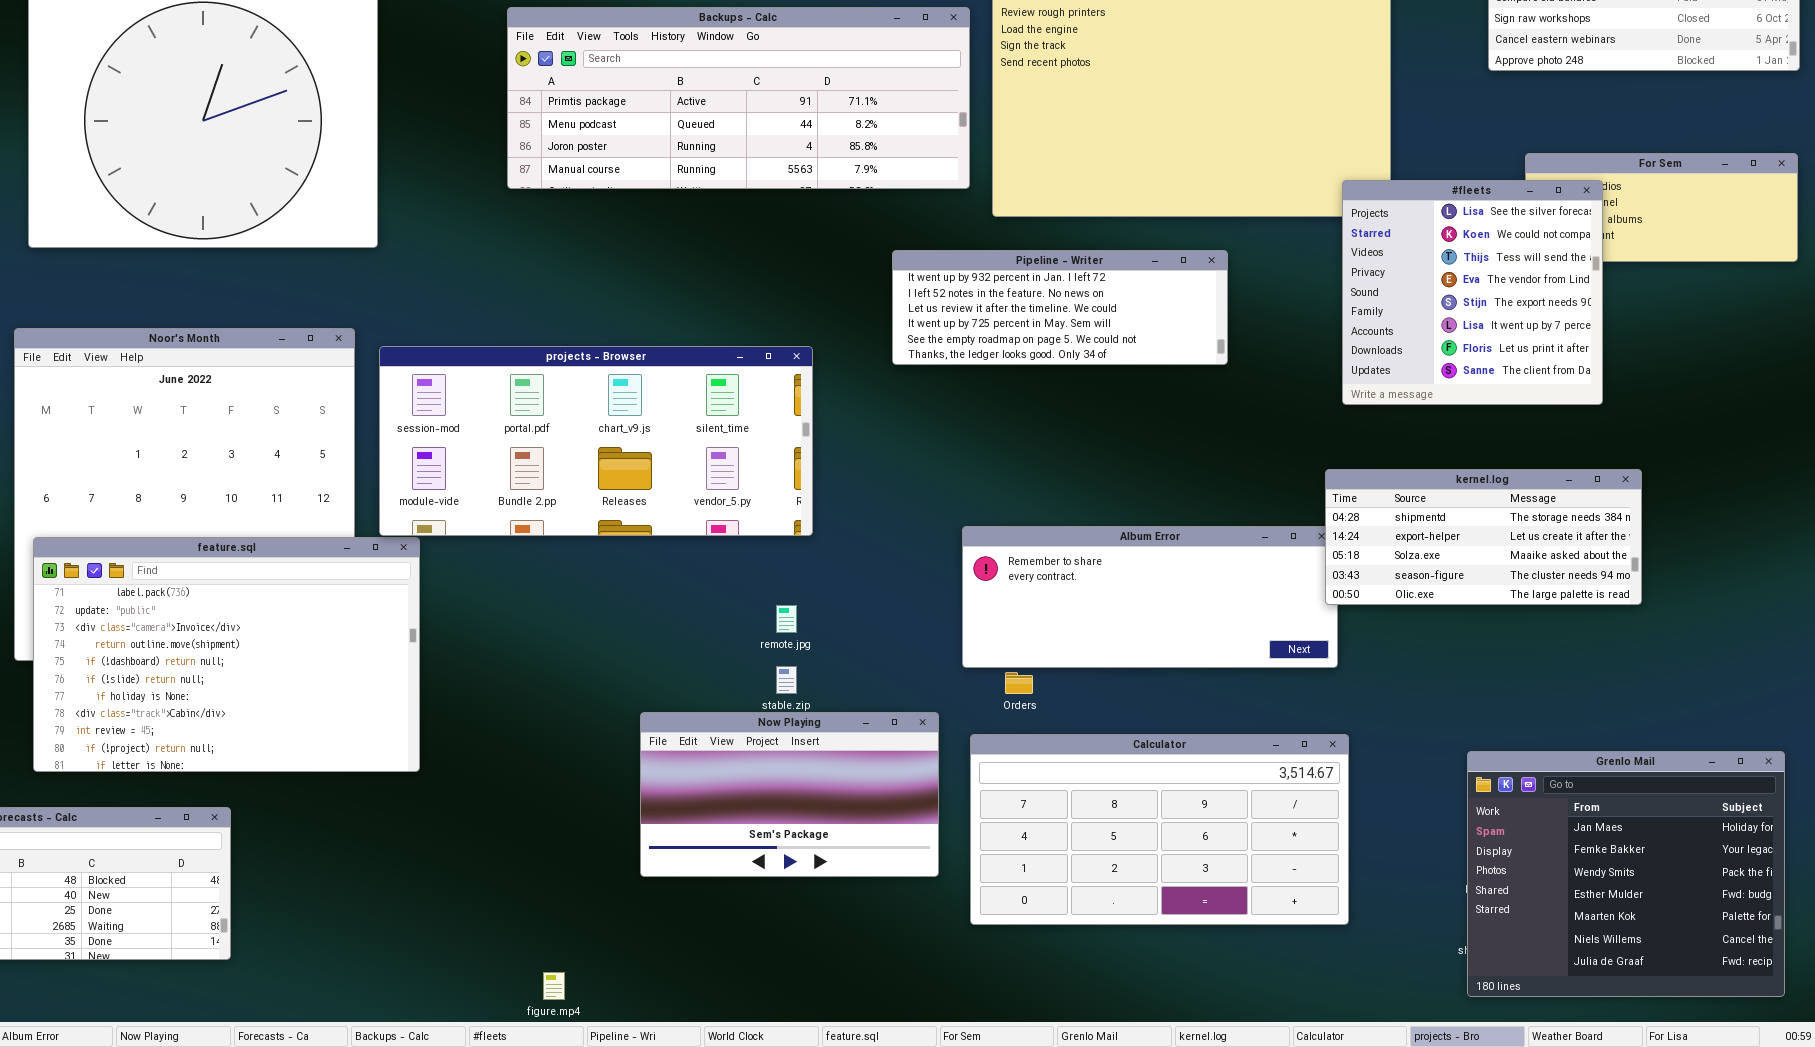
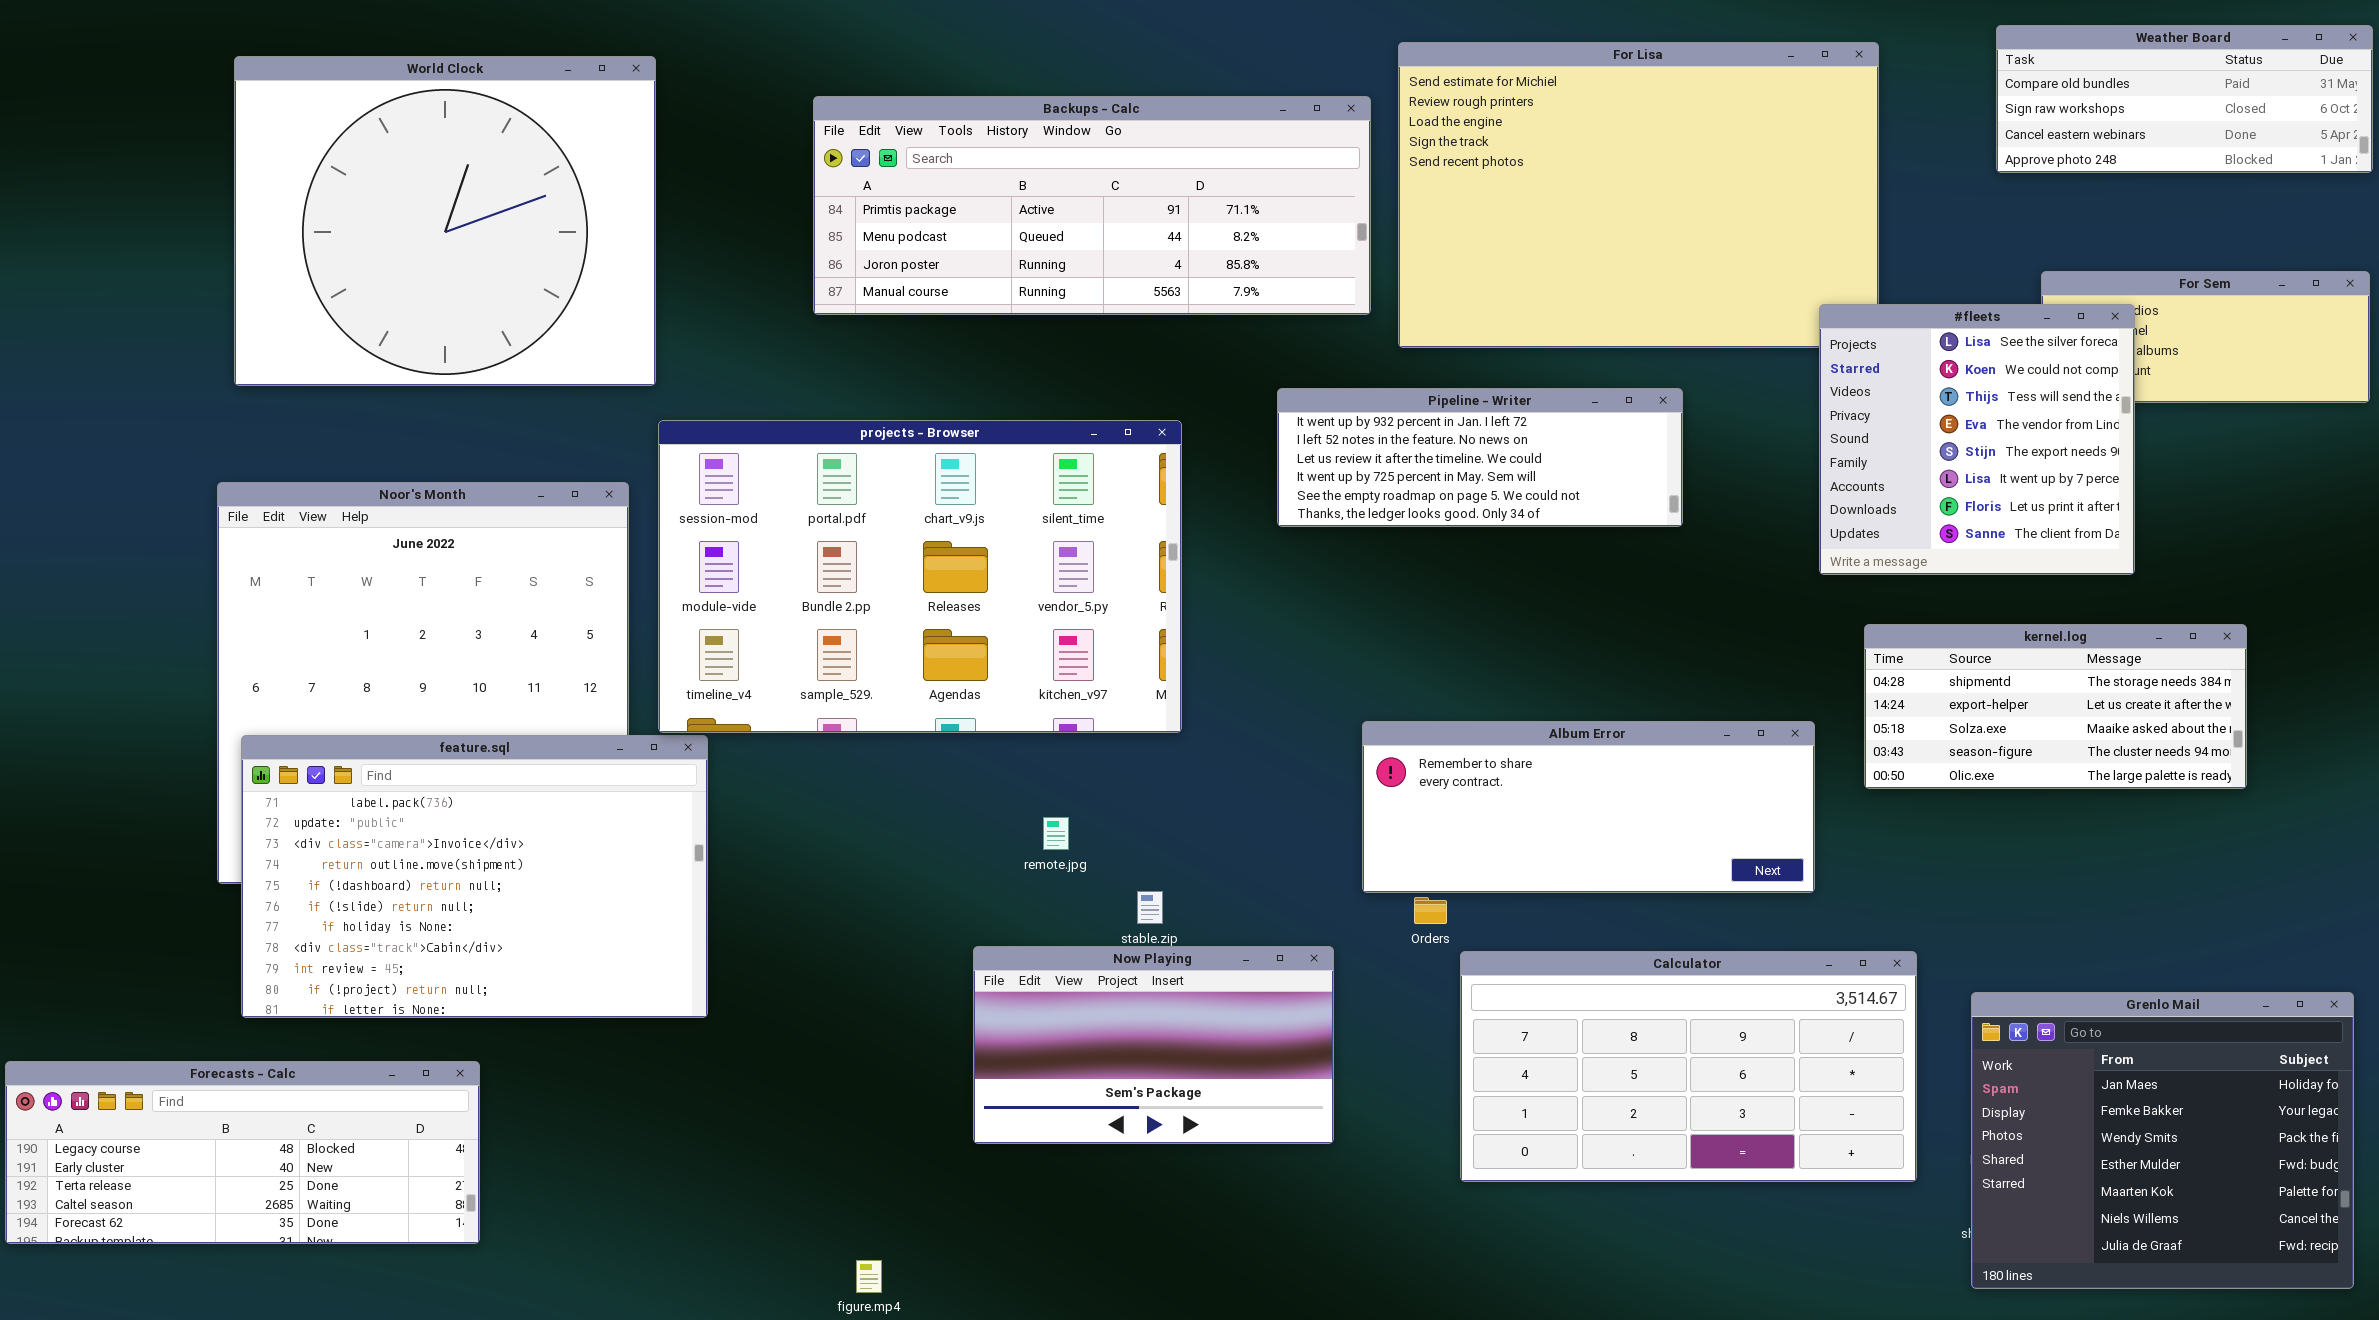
projects - Browser: [379,346,813,536] -> [658,420,1182,733], resized
kernel.log: [1325,469,1642,605] -> [1864,624,2247,789], moved
remote.jpg: [776,605,797,633] -> [1043,817,1069,850], moved
Calculator: [970,734,1349,925] -> [1460,951,1917,1182], moved

